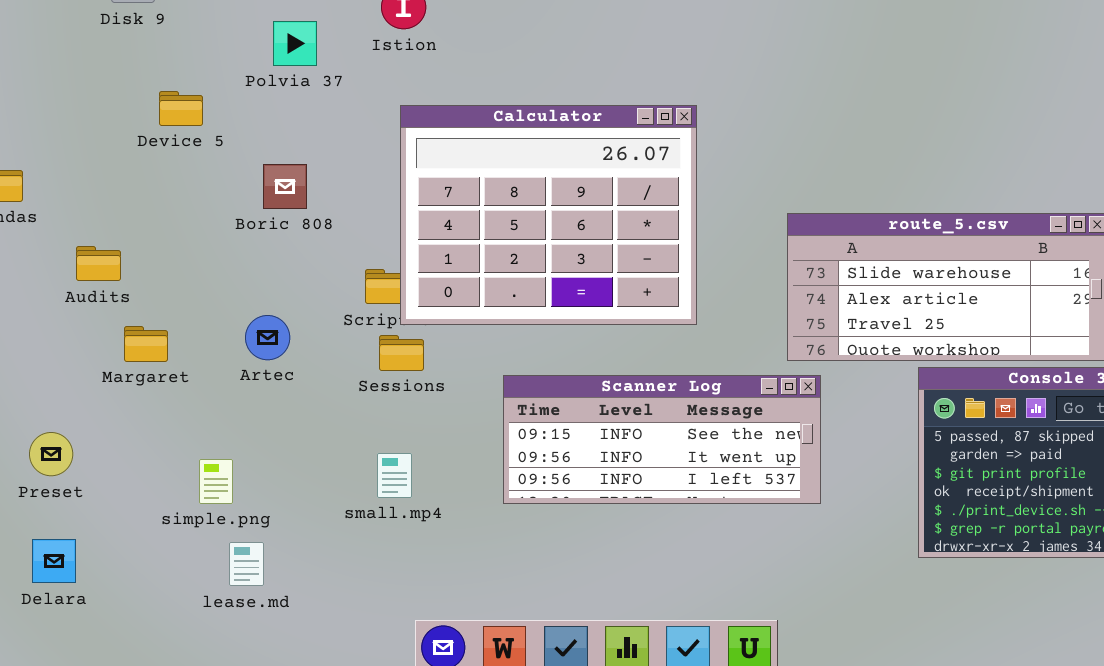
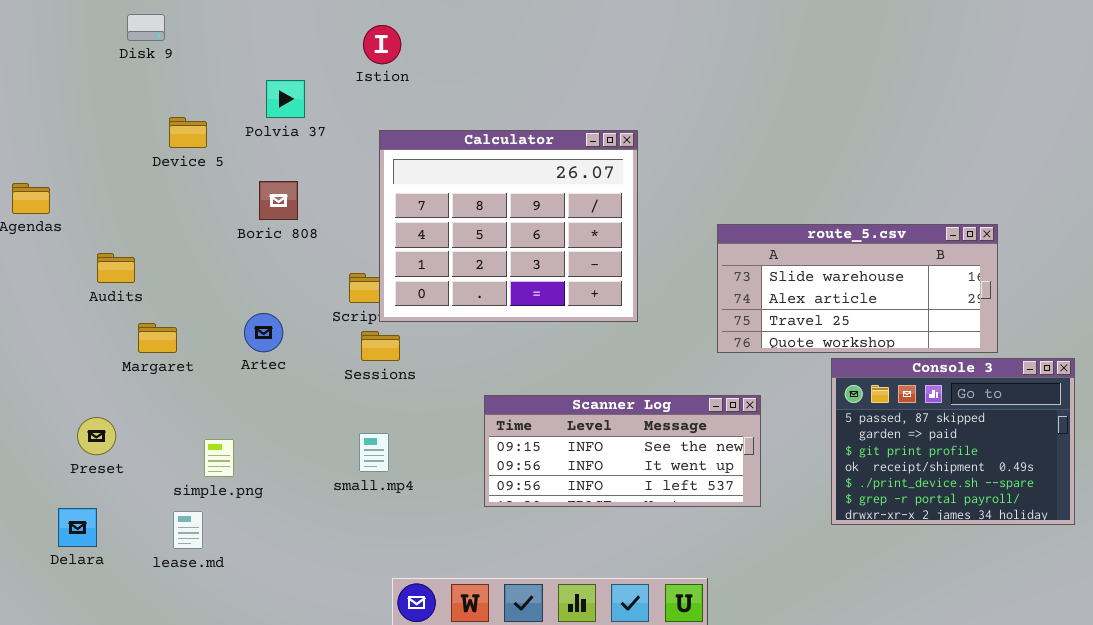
Polvia 37: [273,21,317,66] -> [266,80,305,118], moved
Scanner Log: [503,375,821,504] -> [484,395,761,507], moved
Preset: [29,432,73,476] -> [77,417,116,455], moved
lease.md: [229,542,264,586] -> [173,511,203,549], moved

